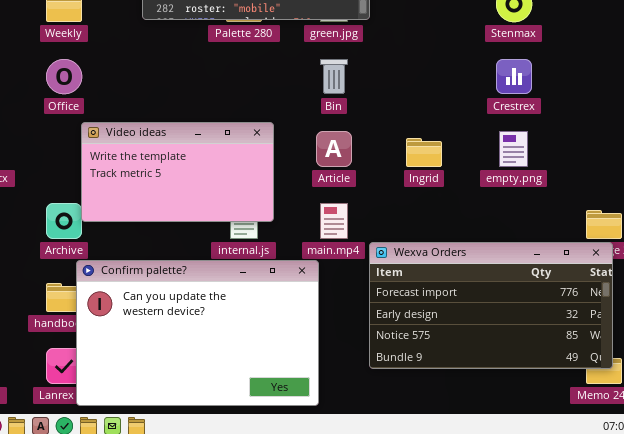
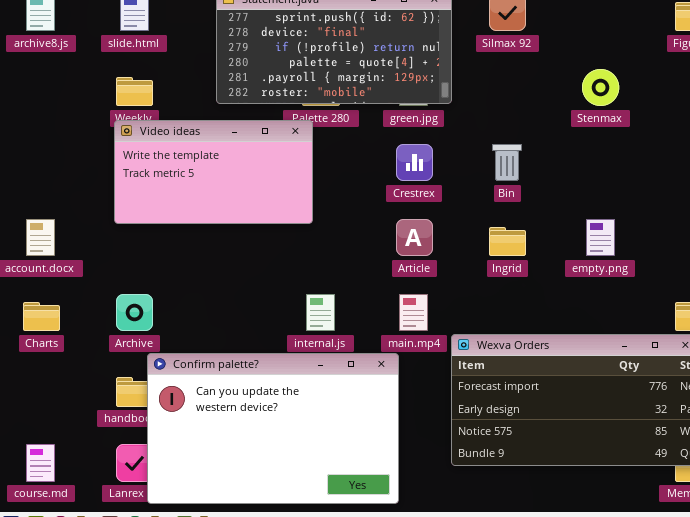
Bin: [320,59,348,94] -> [492,144,522,181], moved
Crestrex: [496,59,532,94] -> [396,144,433,181], moved
Video ideas: [81,122,274,222] -> [114,120,313,224], moved

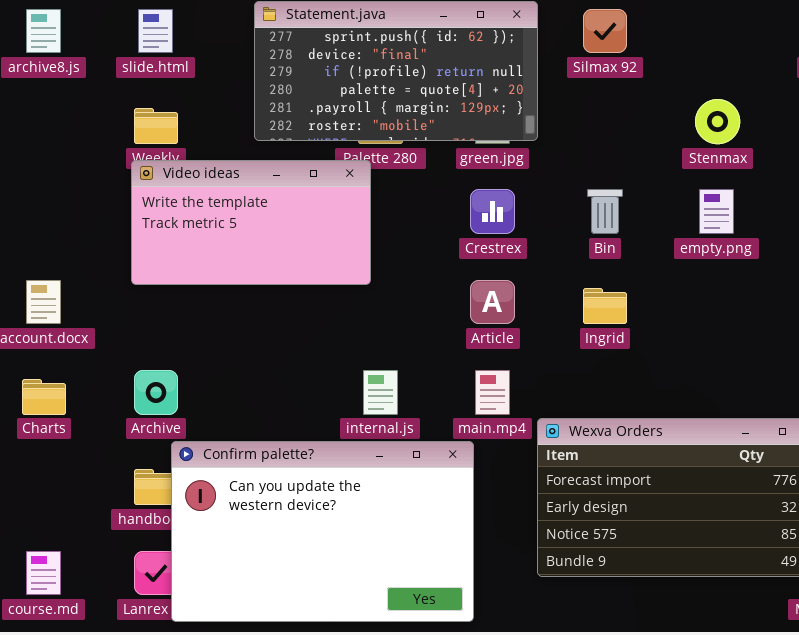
empty.png: [586,219,615,256] -> [699,189,734,234], moved

